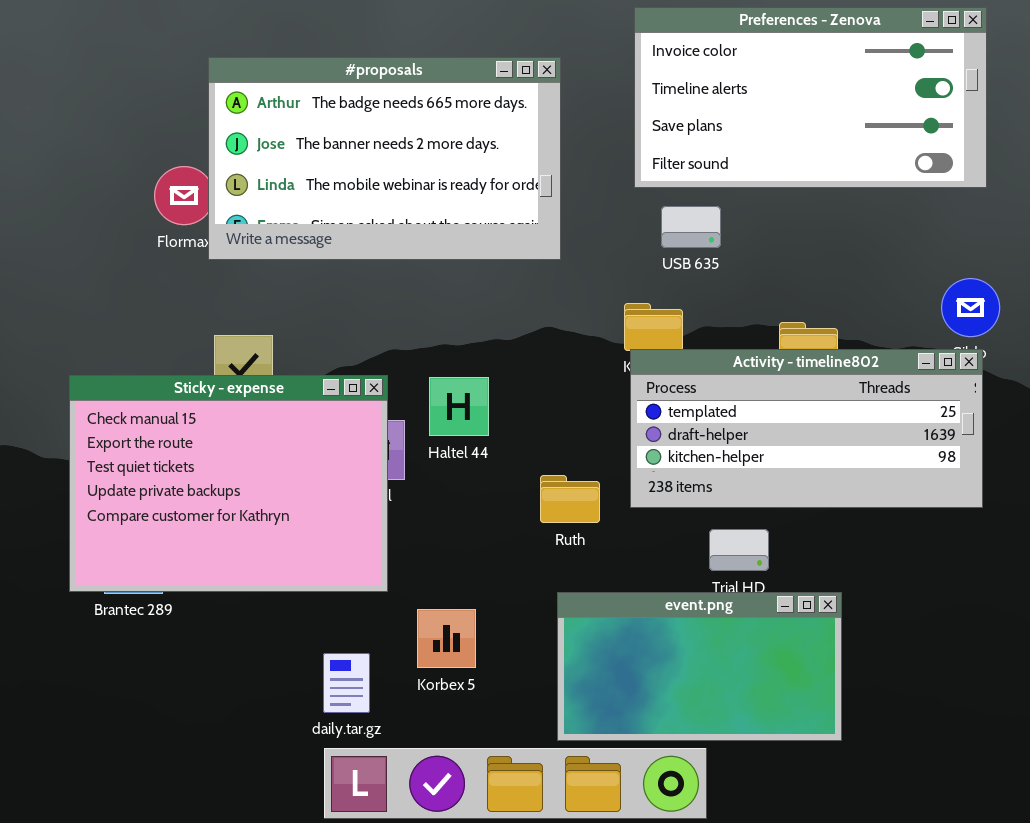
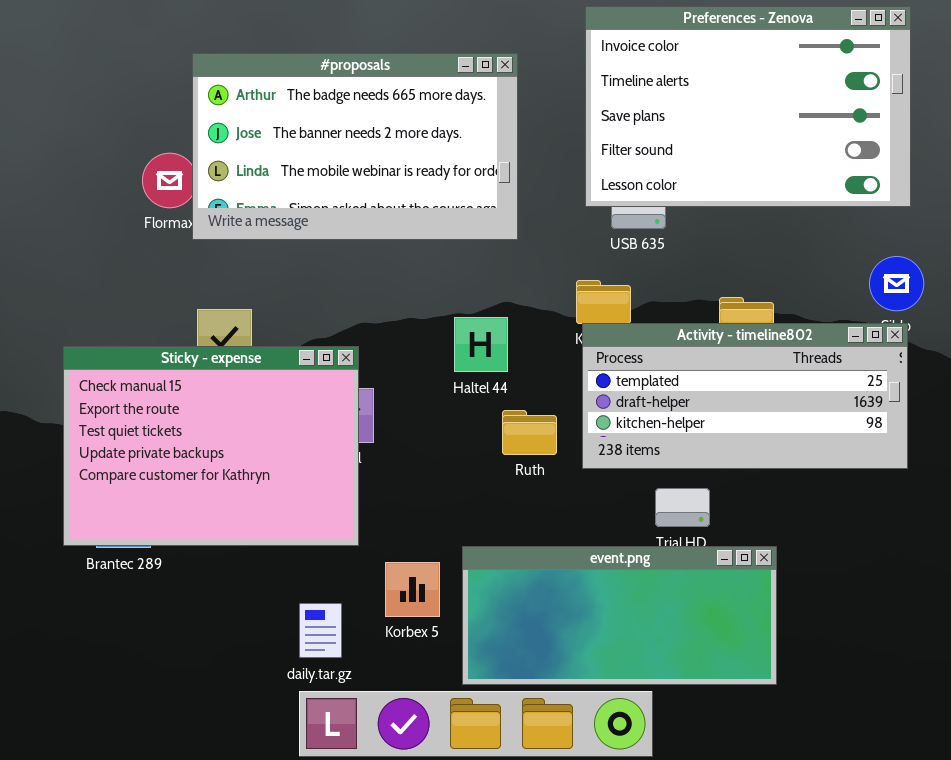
Preferences - Zenova: [634,7,987,188] -> [585,6,911,207], resized
Haltel 44: [429,377,489,436] -> [454,317,508,372], moved
Ruth: [540,475,600,523] -> [502,410,557,455], moved
event.png: [557,592,842,741] -> [462,546,777,685], resized

